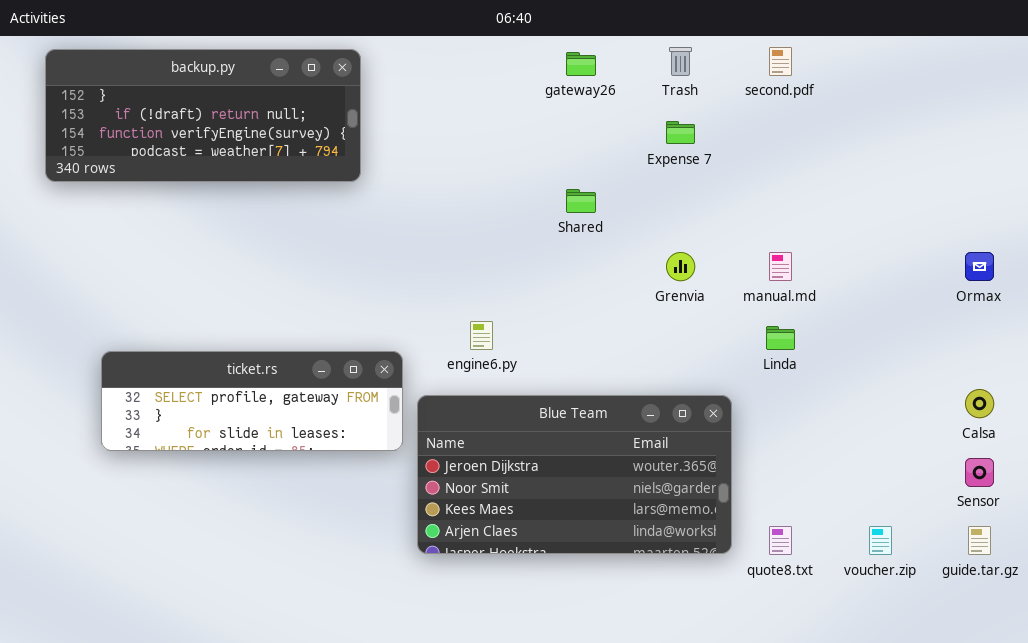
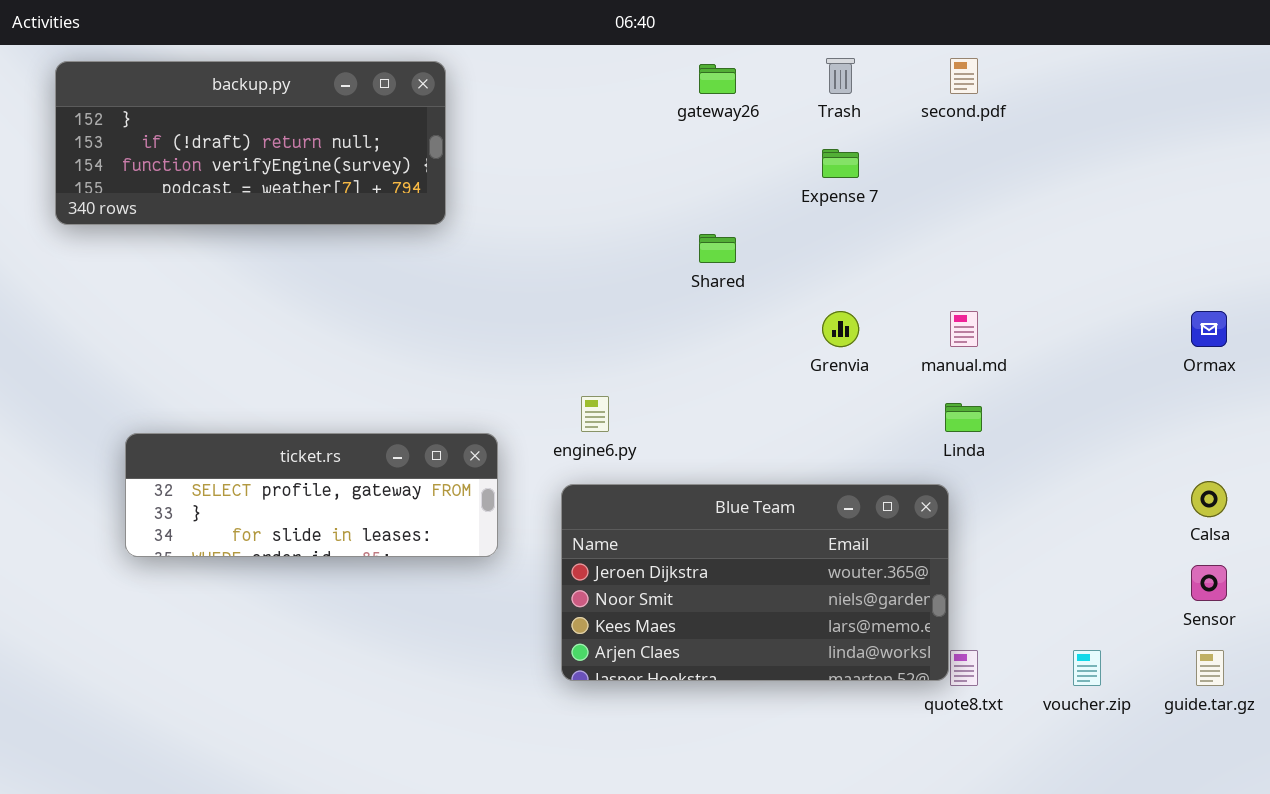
Blue Team: [417,395,732,554] -> [561,484,949,681], moved

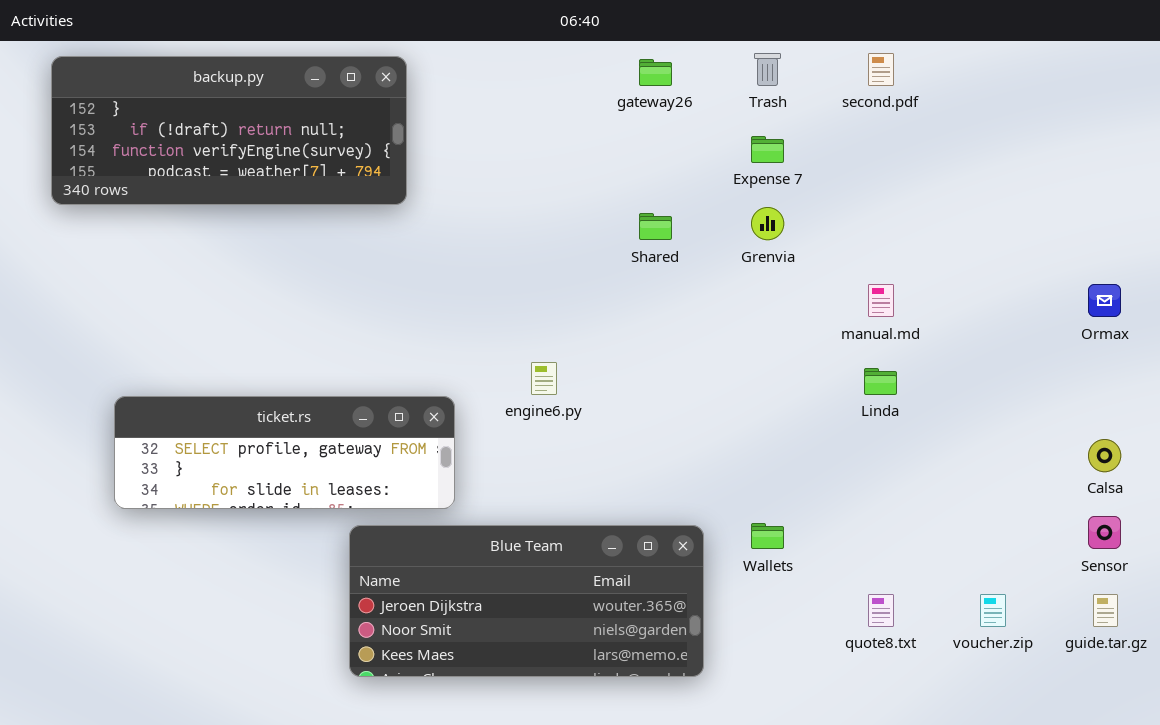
Grenvia: [822,311,859,347] -> [751,207,784,240], moved
Blue Team: [561,484,949,681] -> [349,525,704,677], moved, resized

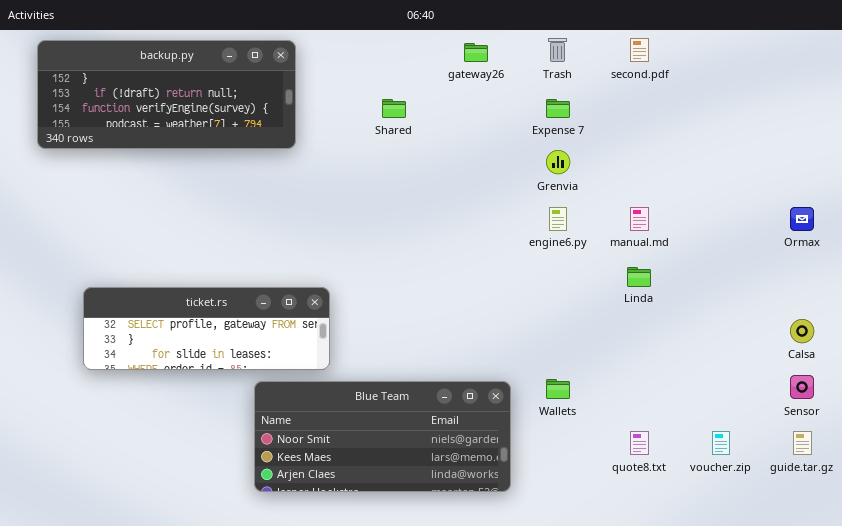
Shared: [639,213,672,240] -> [382,99,406,118], moved
engine6.py: [531,362,557,395] -> [549,207,567,231], moved
Blue Team: [349,525,704,677] -> [254,381,511,492], scrolled down 1 row

